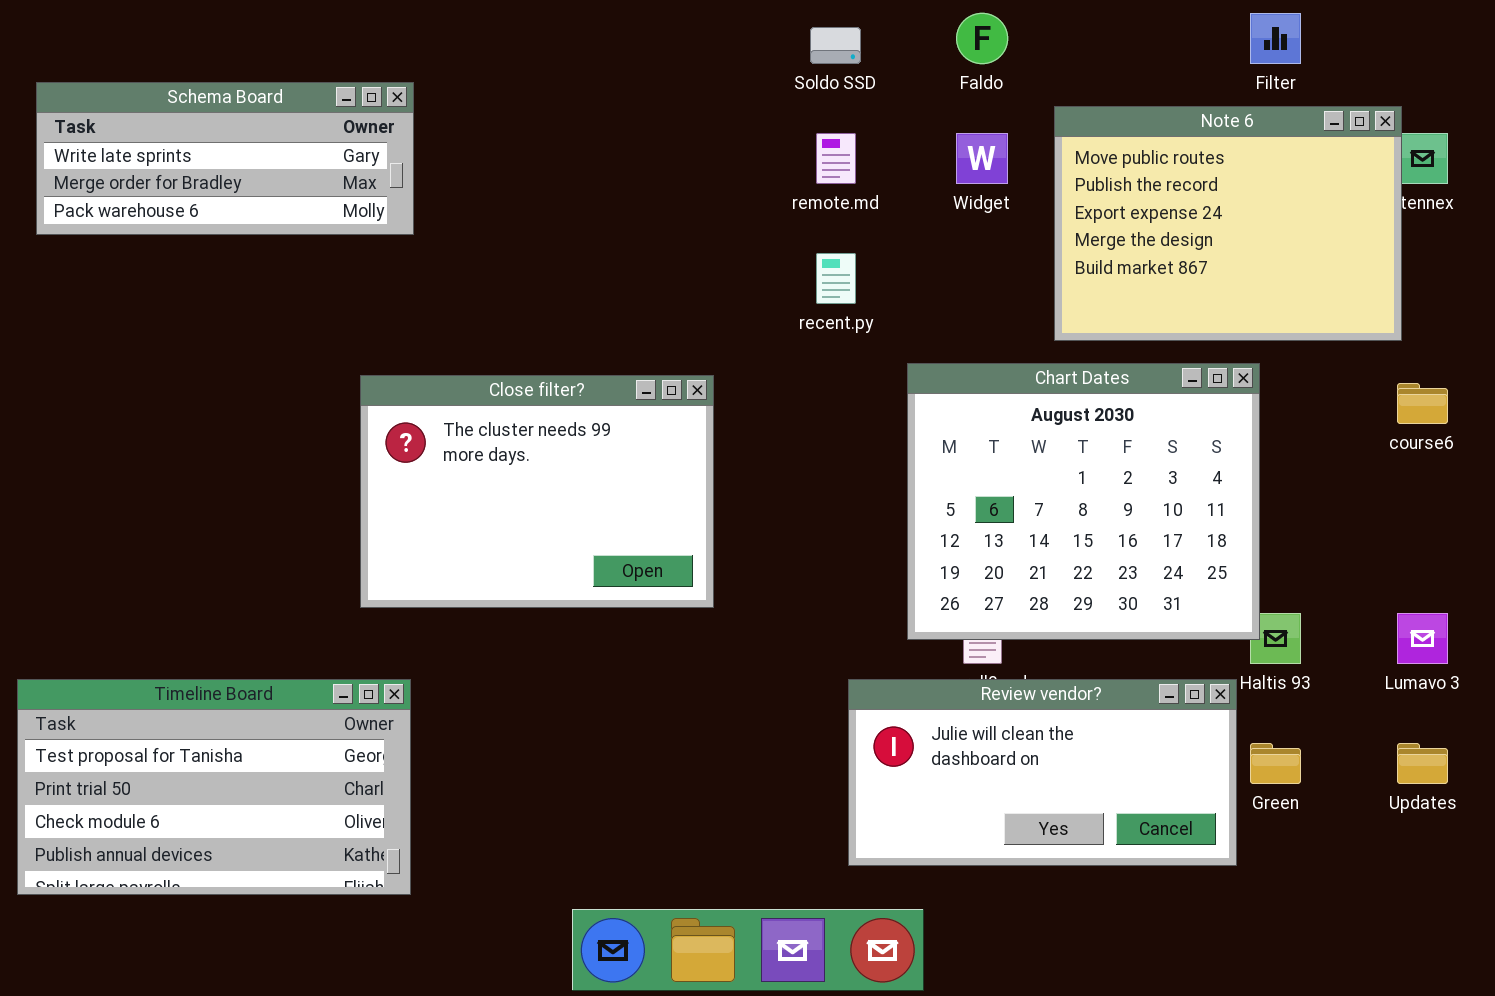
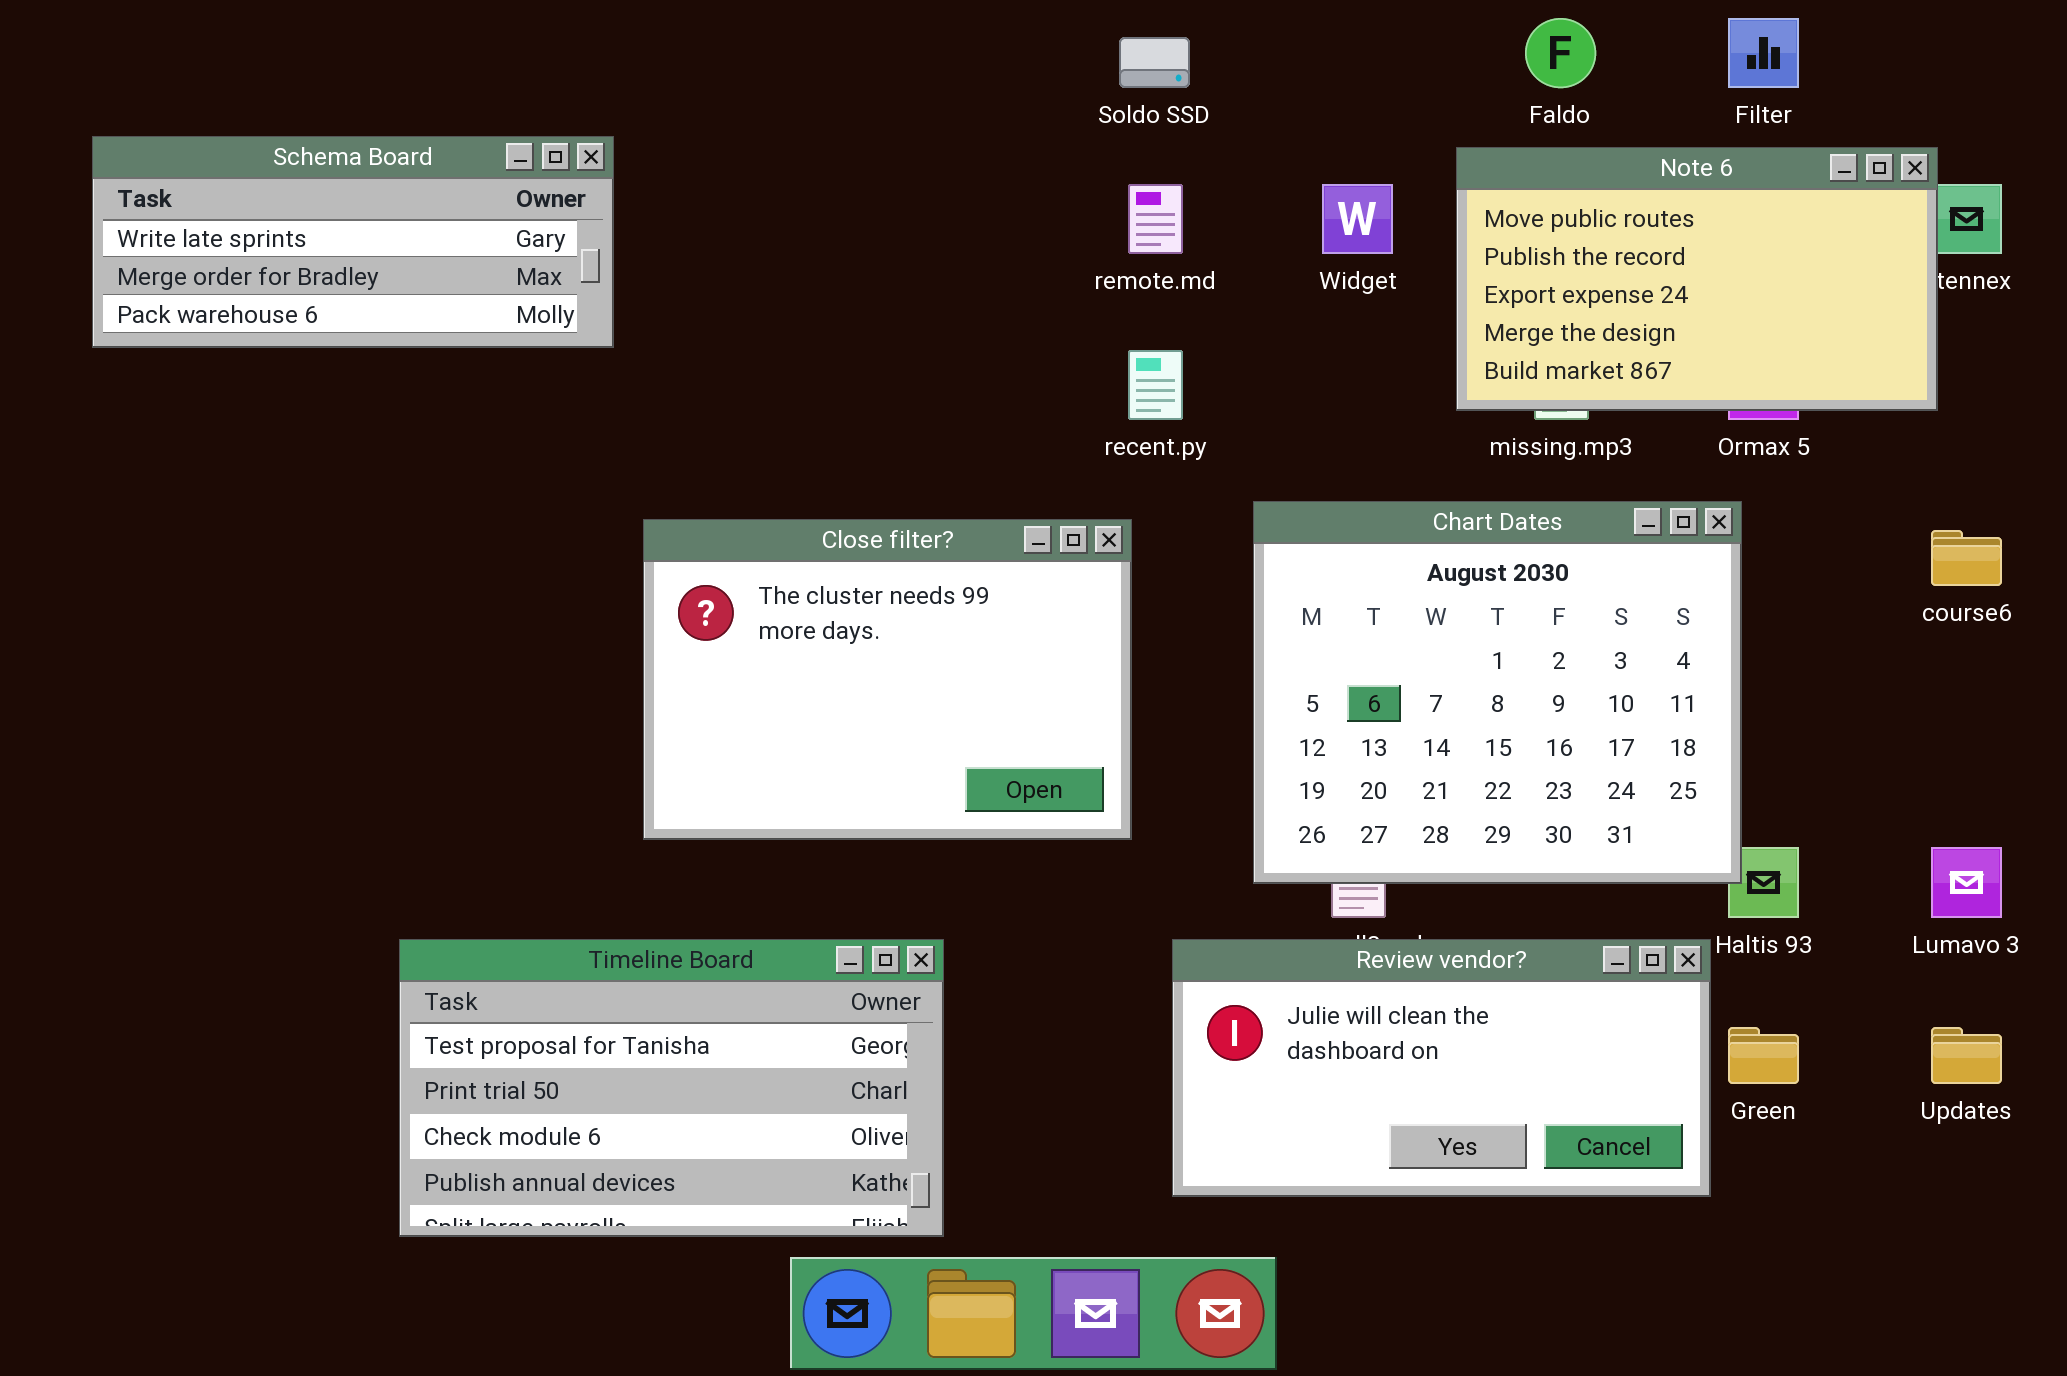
Faldo: [956,13,1008,64] -> [1525,18,1596,88], moved
Schema Board: [36,82,414,235] -> [92,136,614,348], moved
Note 6: [1054,106,1402,341] -> [1456,147,1938,411], resized
Close filter?: [360,375,714,608] -> [643,519,1132,840], moved
Timeline Board: [17,679,411,895] -> [399,939,944,1237], moved

